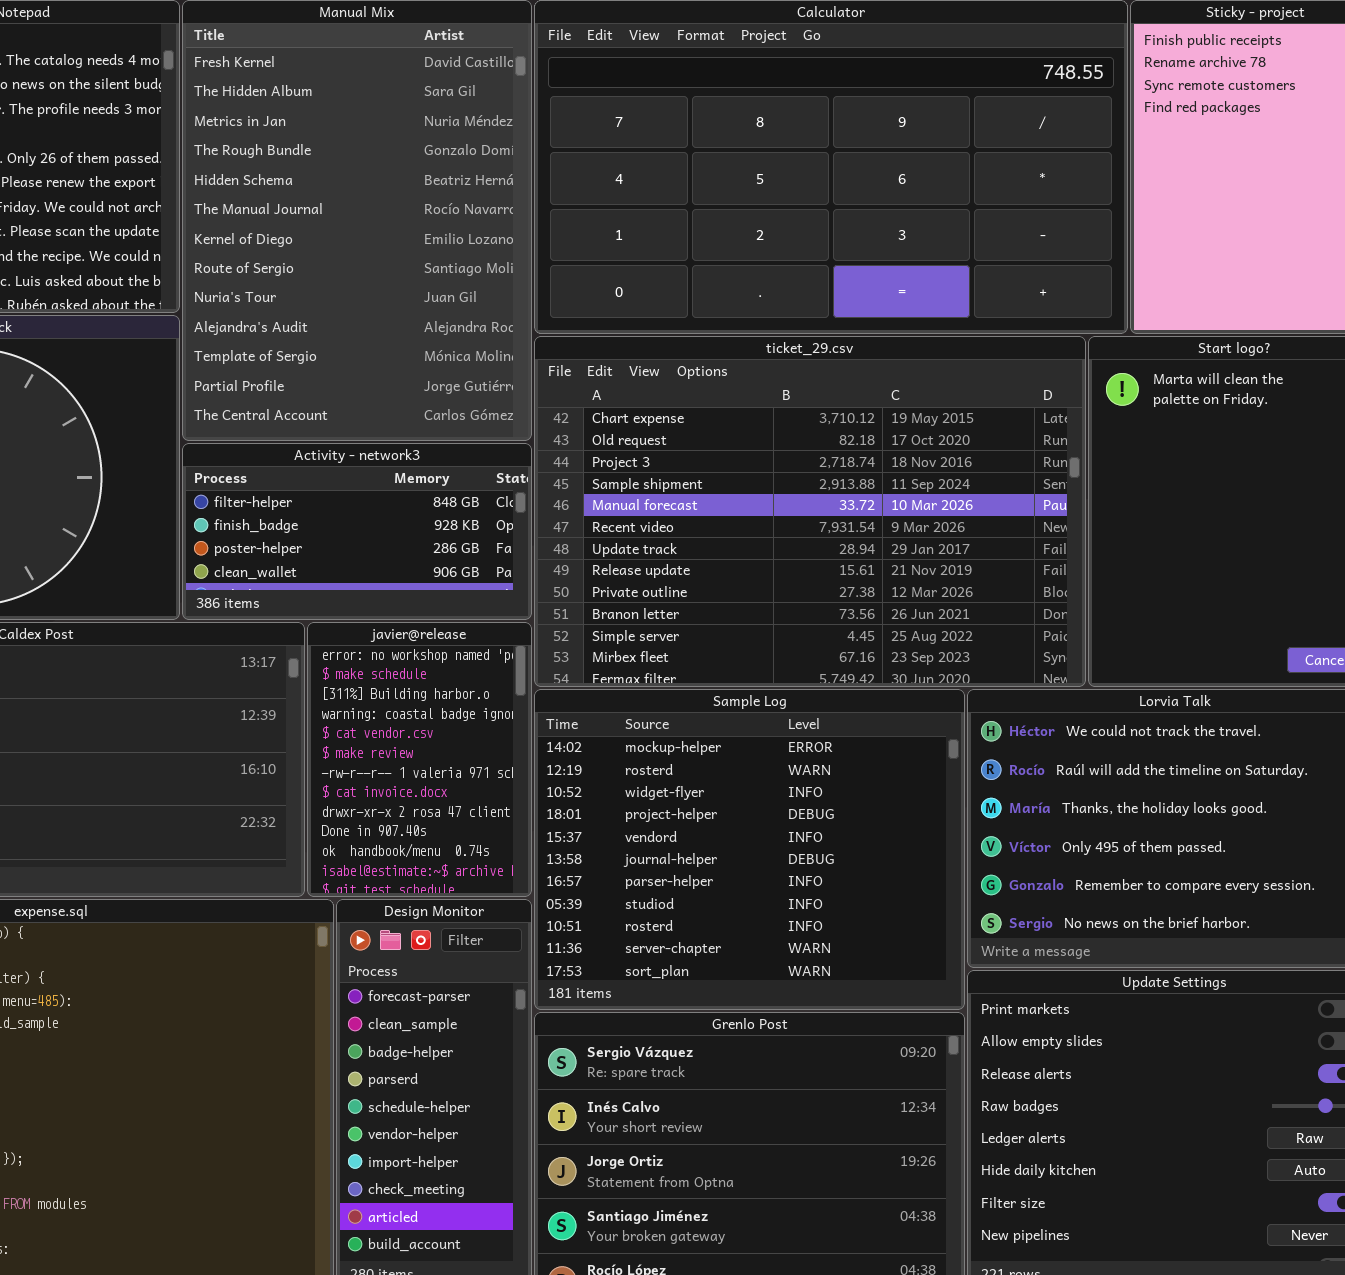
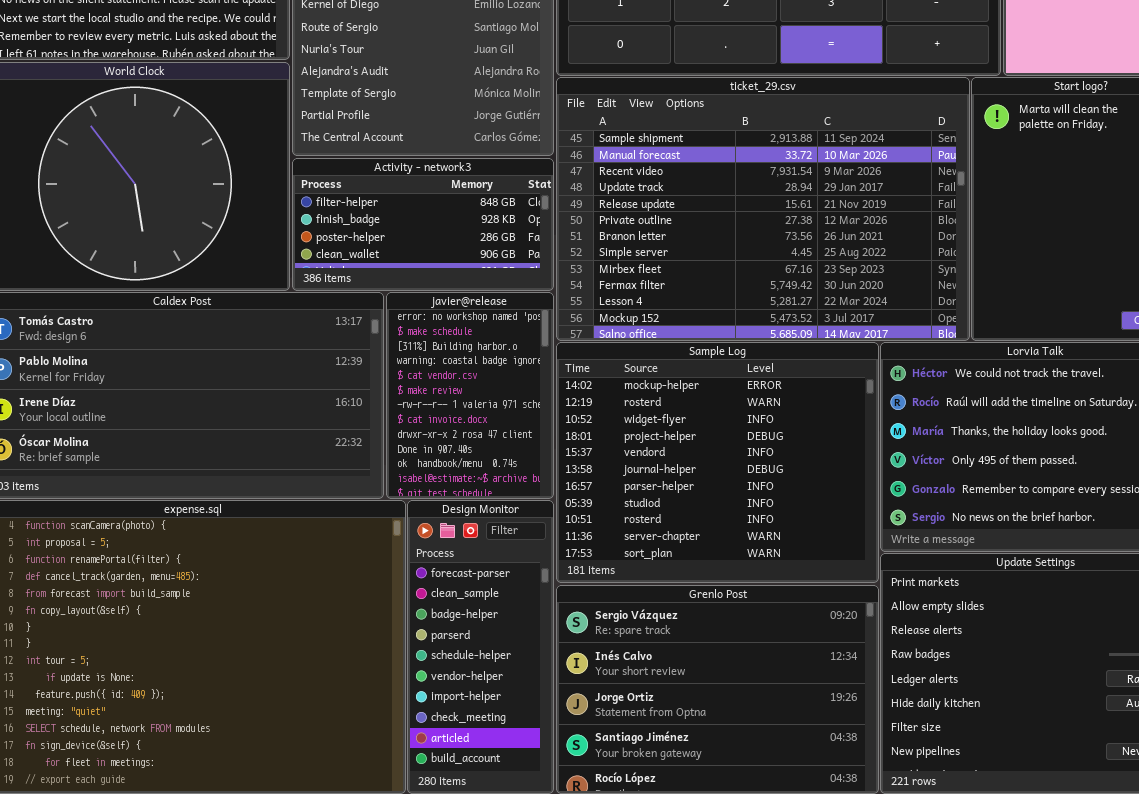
ticket_29.csv: [534,336,1086,687] -> [556,77,970,341], scrolled down 3 rows

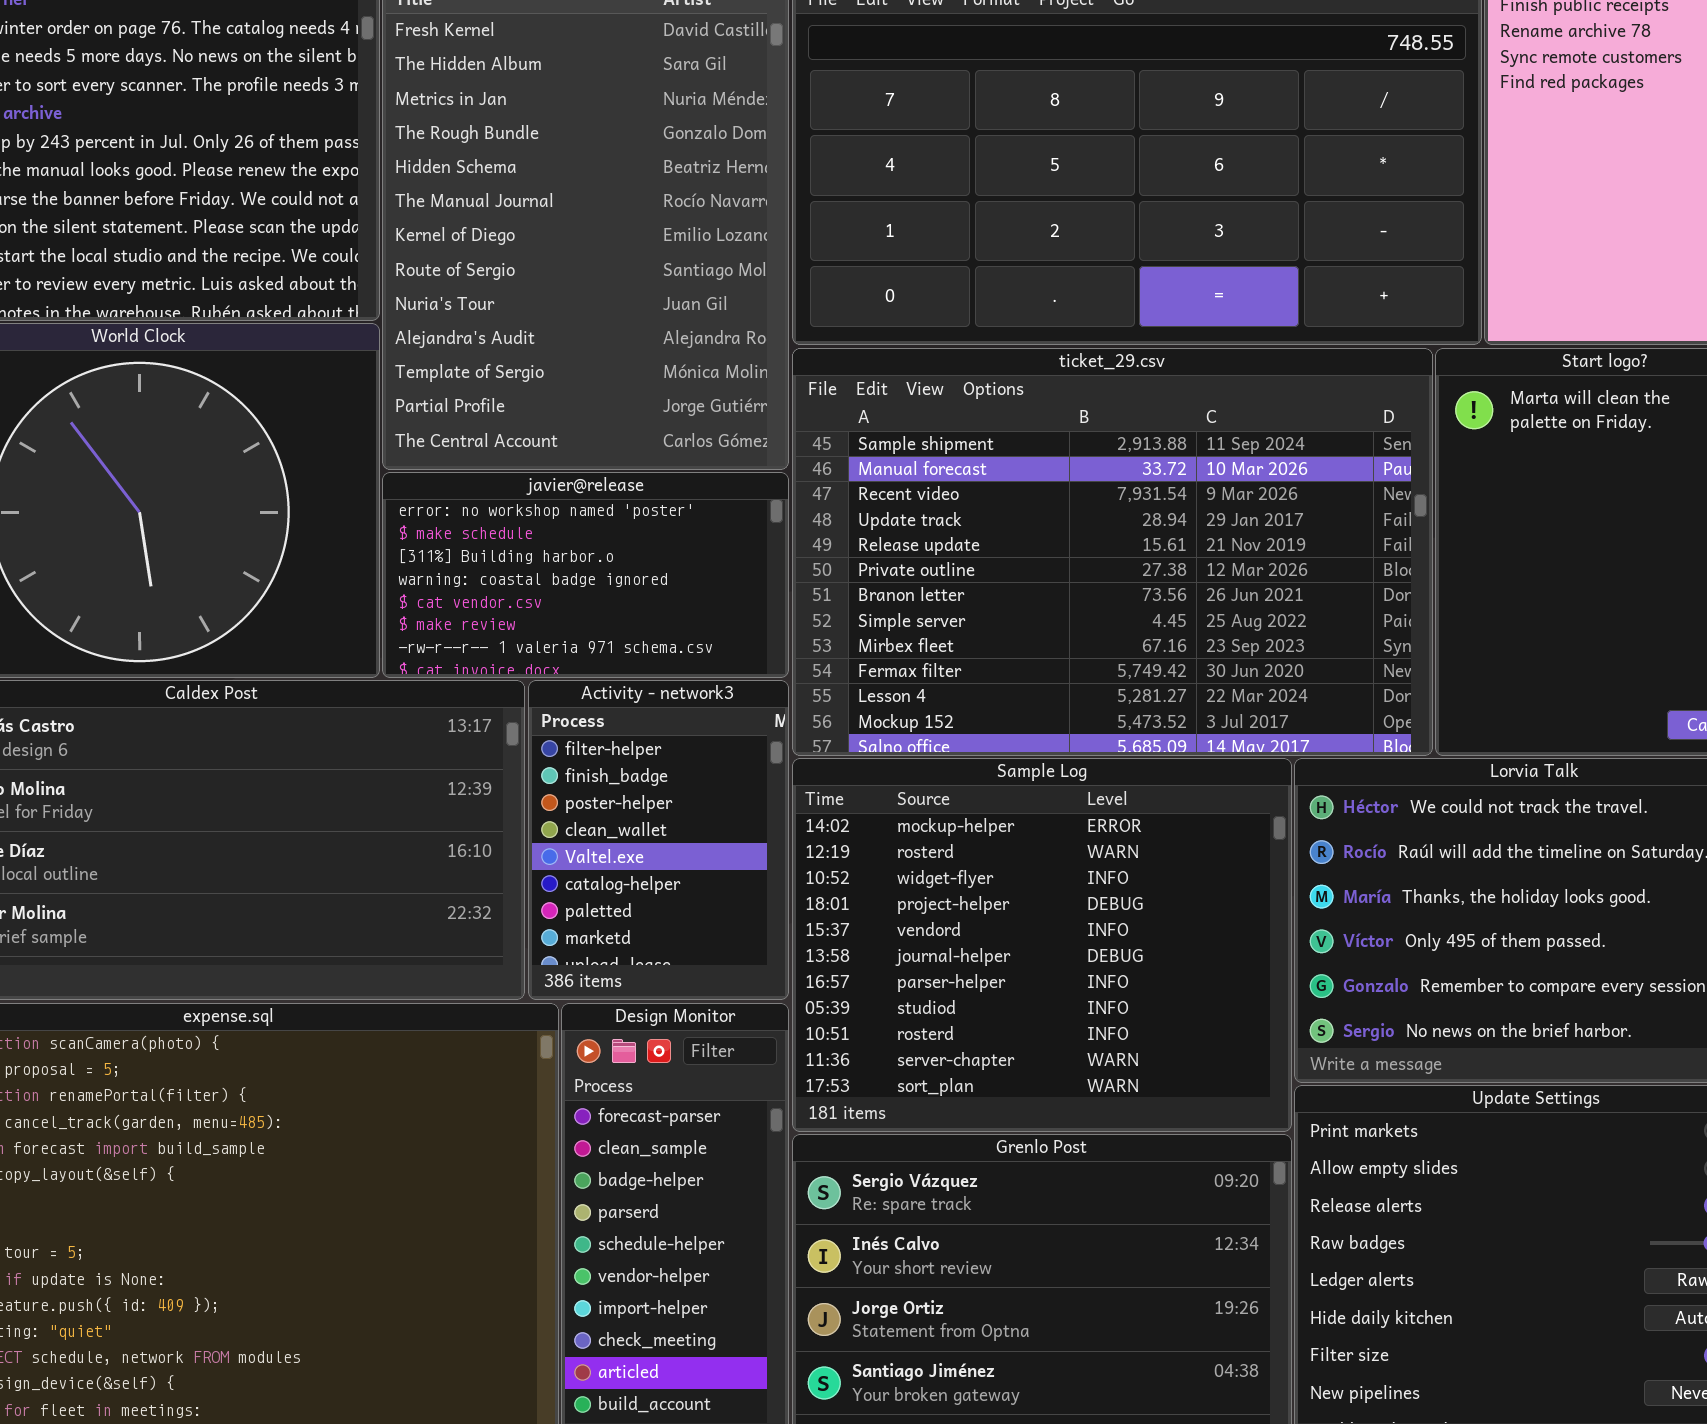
Activity - network3: [292,158,554,291] -> [528,680,789,1000], moved, resized
javier@release: [386,292,554,499] -> [382,472,789,678], moved, resized

